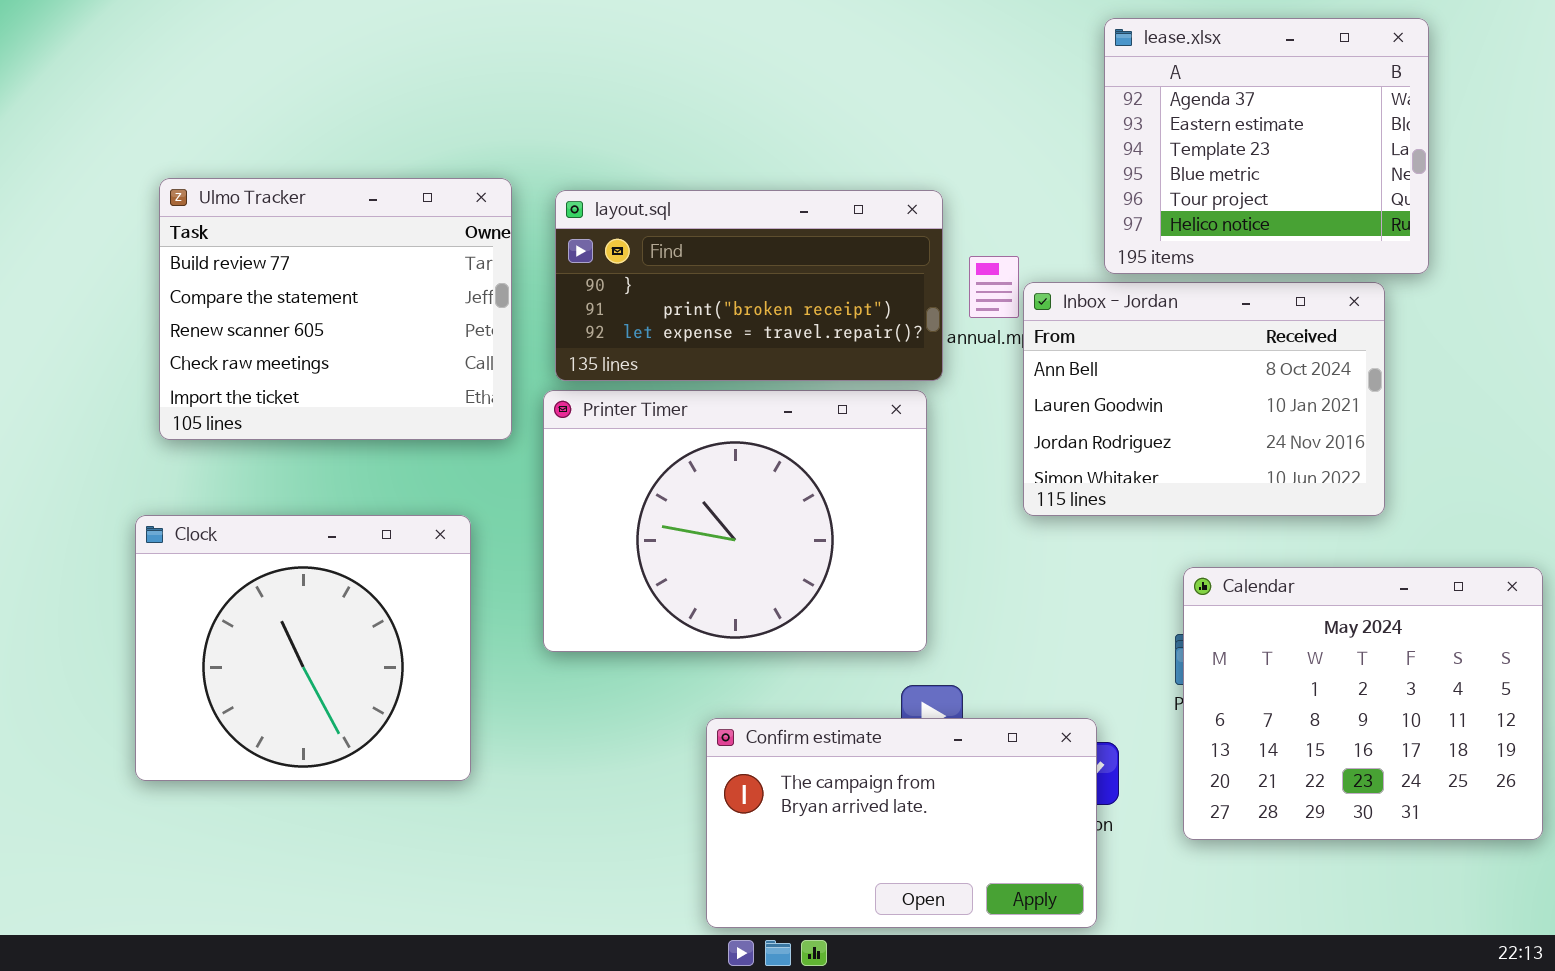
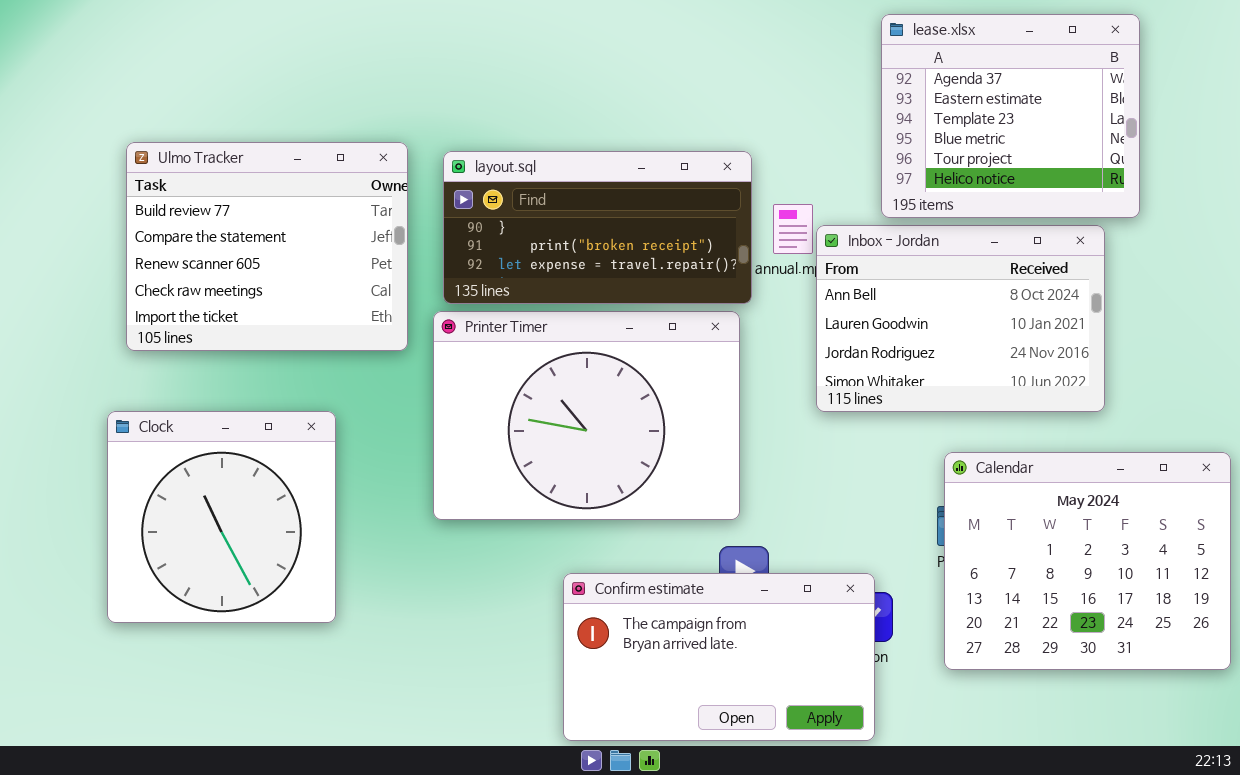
Clock: [135,515,471,781] -> [107,411,336,623], resized

